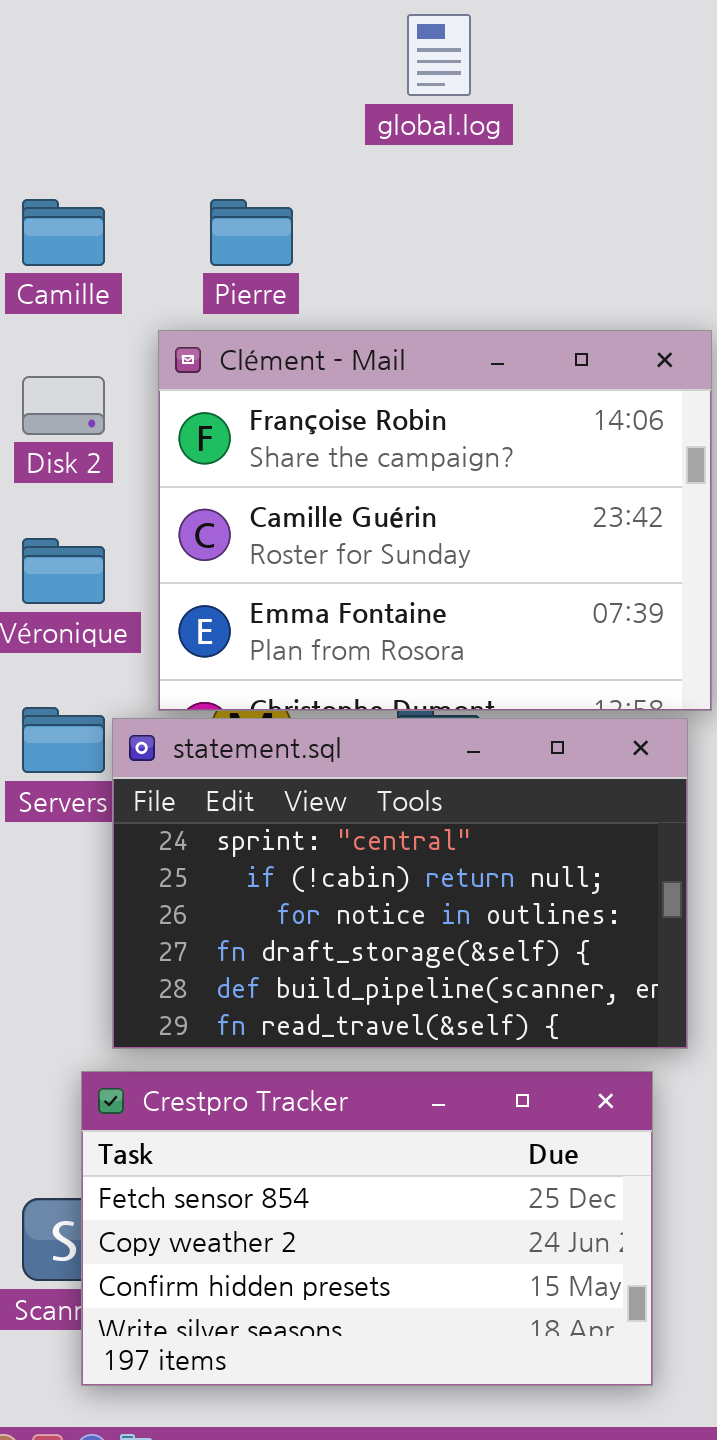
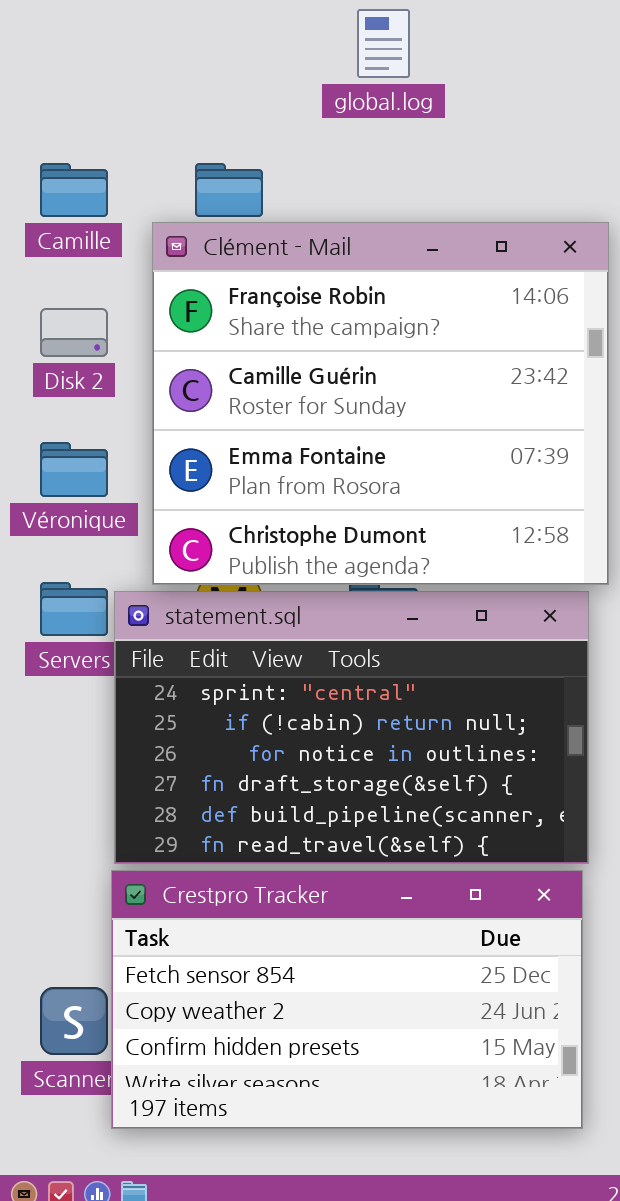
Clément - Mail: [158,330,712,711] -> [152,222,609,585], resized
Crestpro Tracker: [81,1071,653,1386] -> [111,870,583,1129], moved

